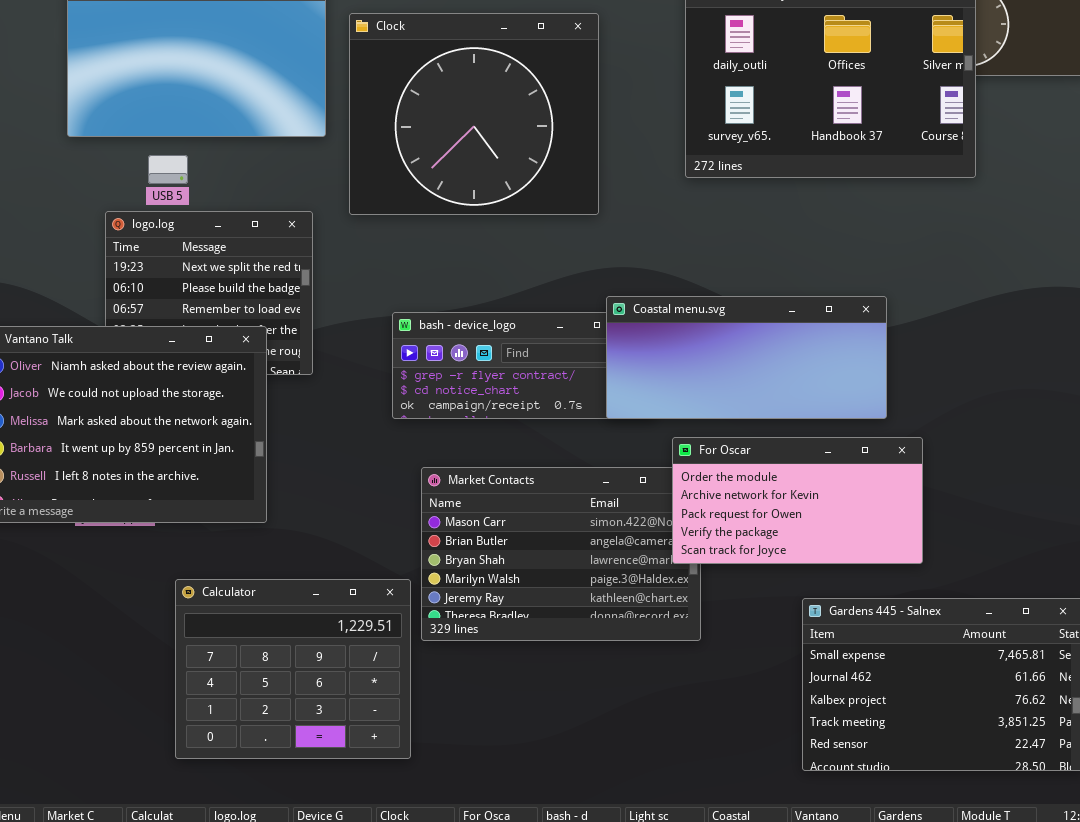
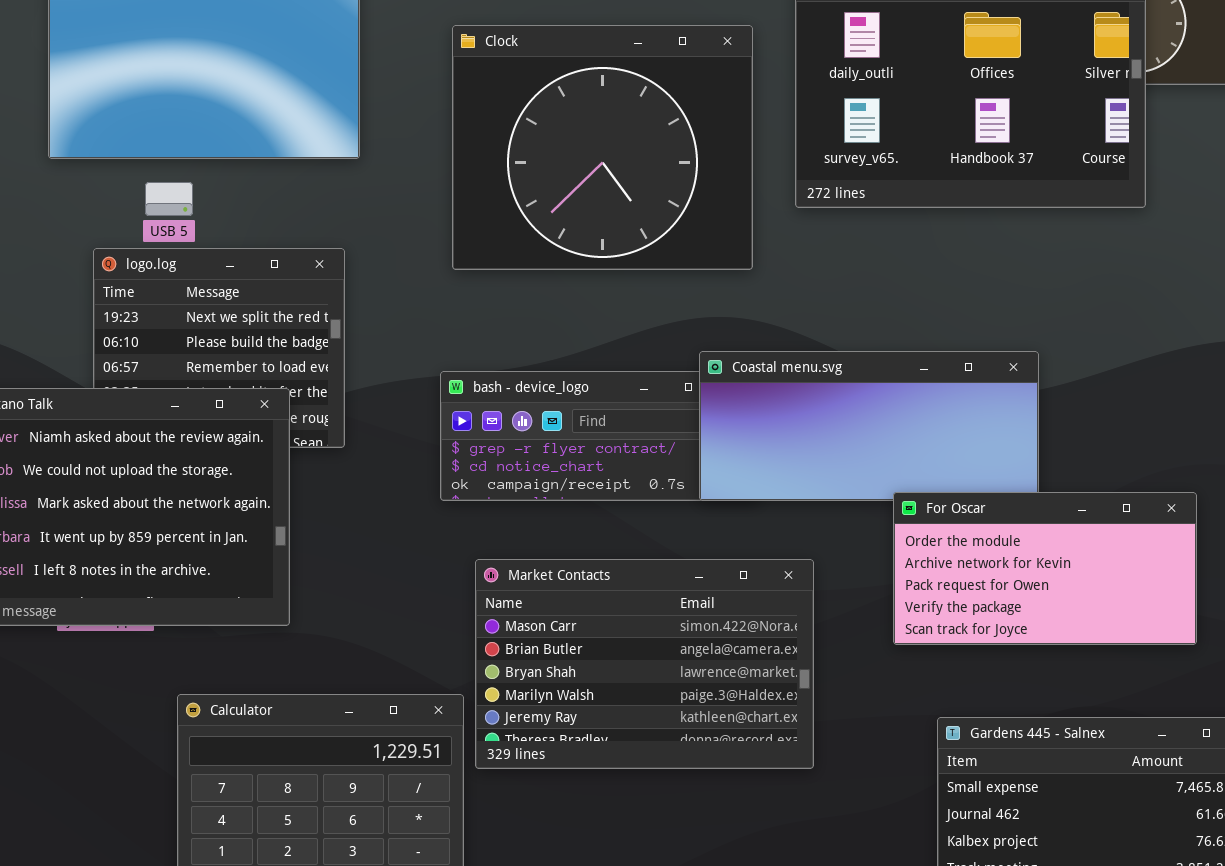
Clock: [349,13,599,215] -> [452,25,753,270], moved
For Oscar: [672,437,923,564] -> [893,492,1197,645], moved

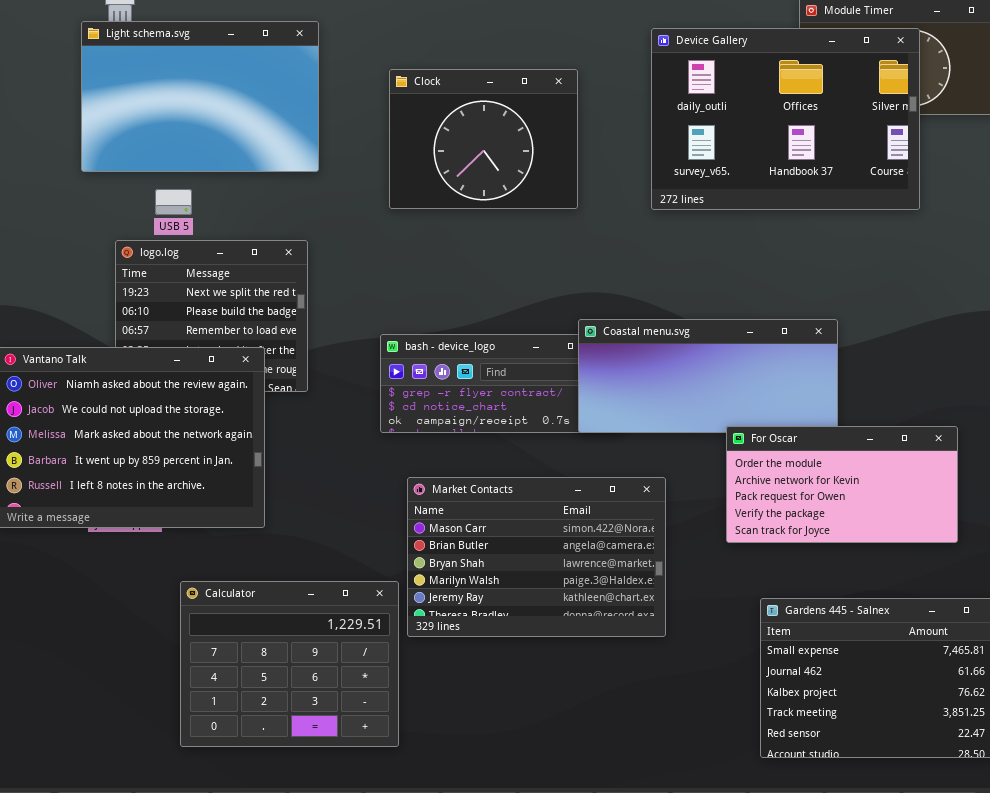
Clock: [452,25,753,270] -> [389,69,578,209], resized

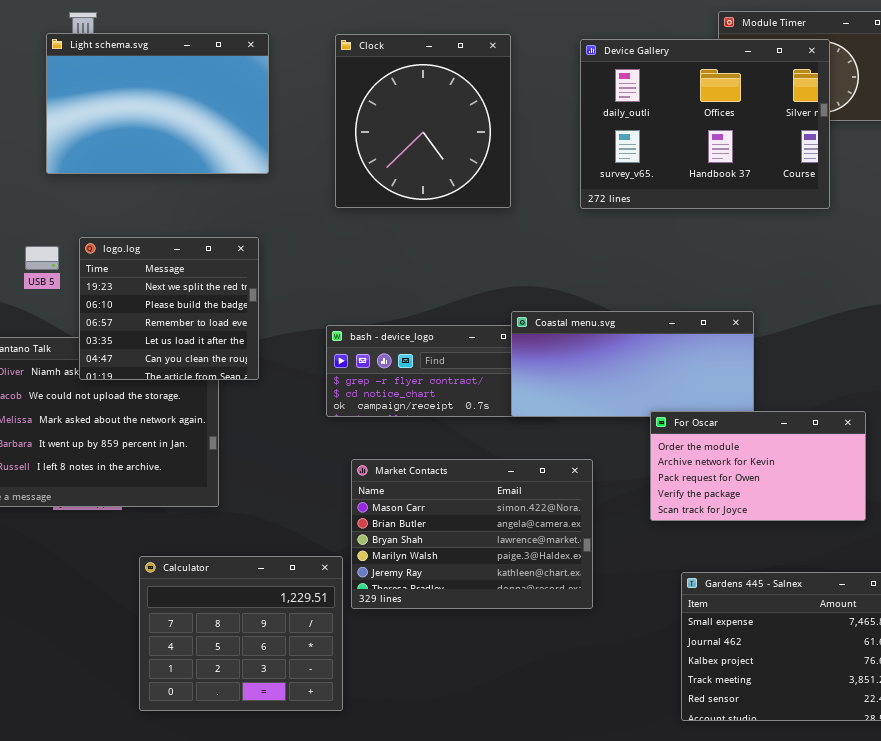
Clock: [389,69,578,209] -> [335,34,511,208], resized
USB 5: [155,189,192,215] -> [25,246,59,270], moved
logo.log: [115,240,308,392] -> [79,237,259,380], raised

